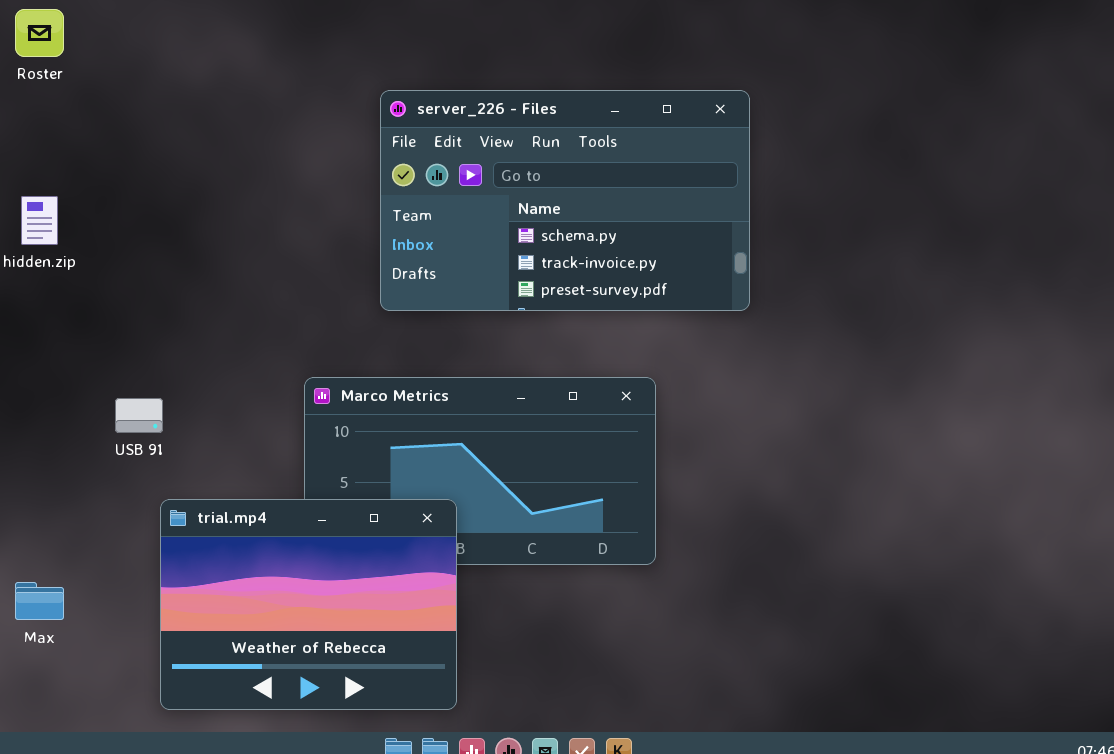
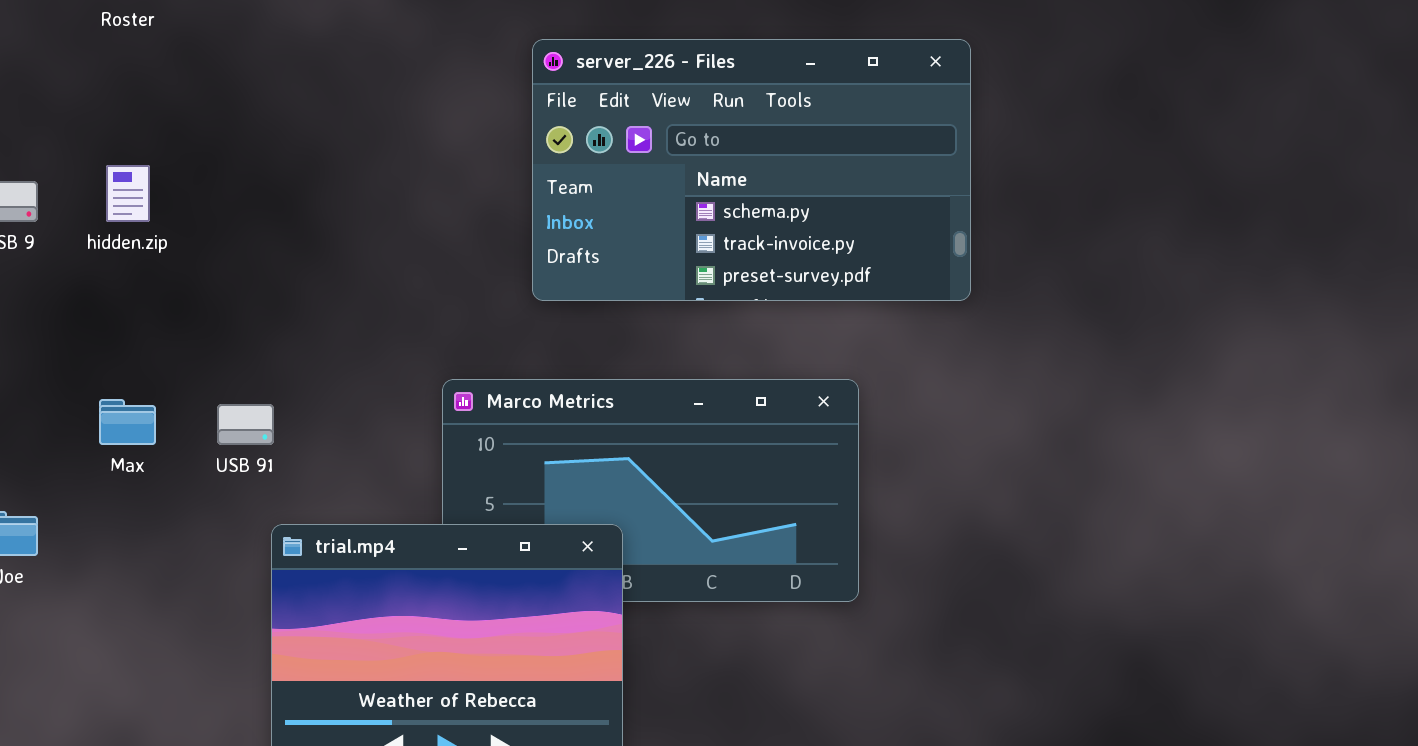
Max: [15,582,64,620] -> [99,399,156,445], moved

